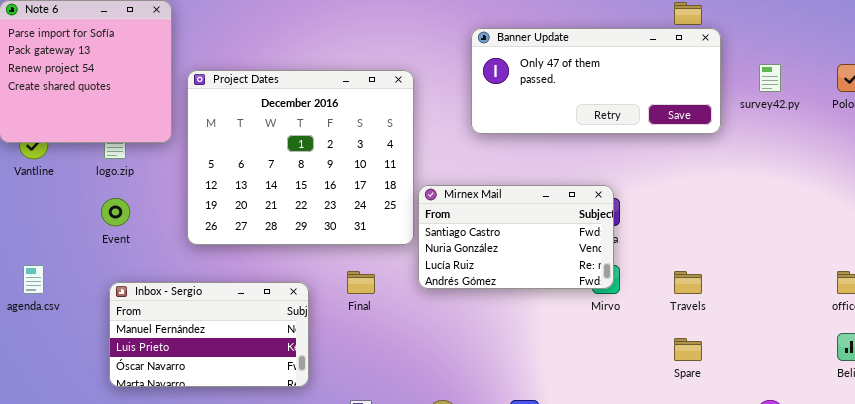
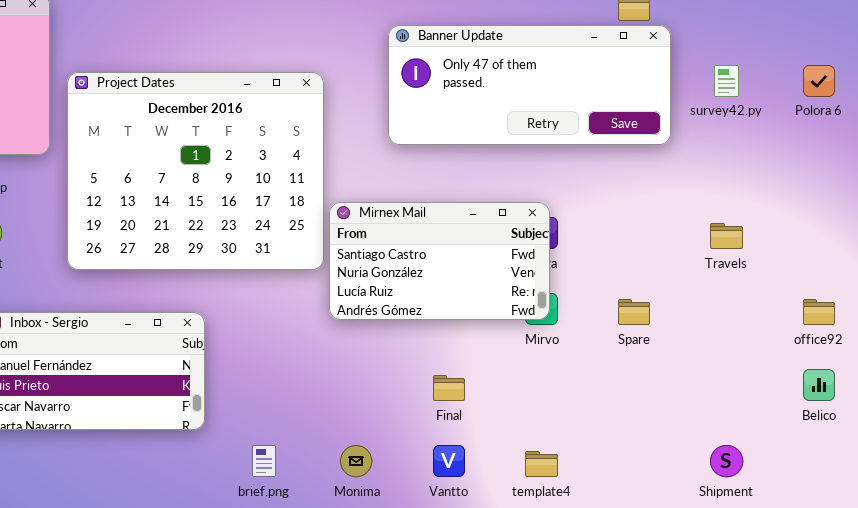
Final: [347,271,375,294] -> [433,375,465,401], moved
Travels: [674,271,702,294] -> [710,223,743,249], moved
Spare: [674,338,702,361] -> [618,299,650,325], moved

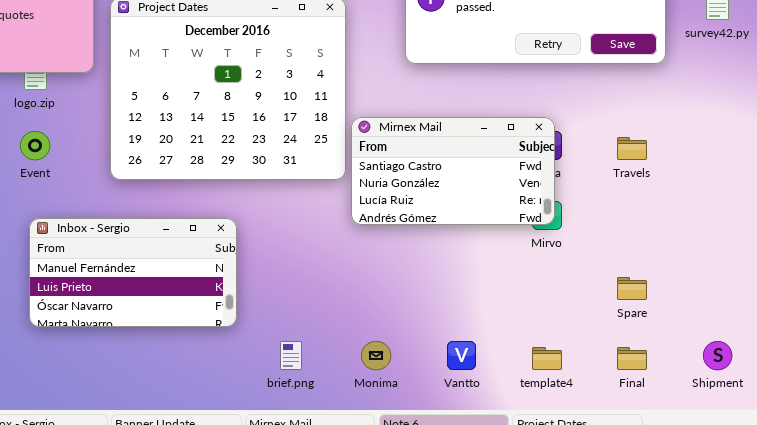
Travels: [710,223,743,249] -> [617,137,647,160], moved
Spare: [618,299,650,325] -> [617,277,647,300], moved
Final: [433,375,465,401] -> [617,347,647,370], moved

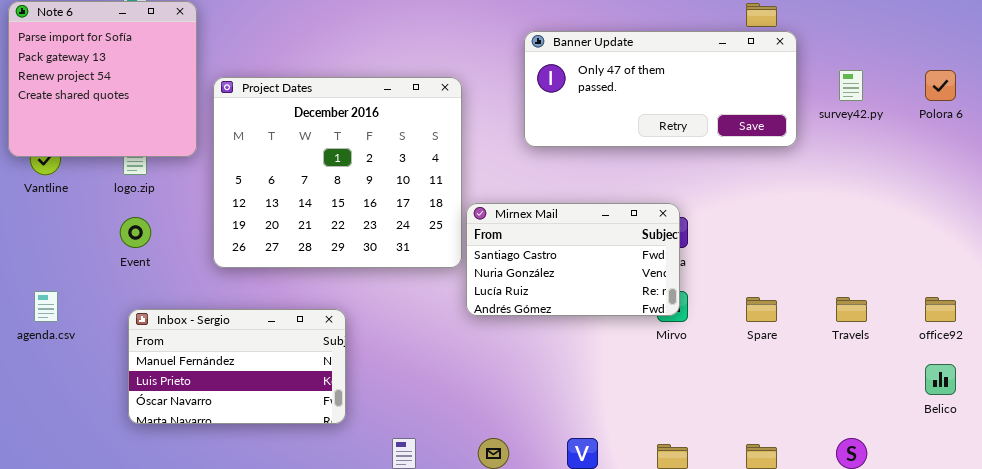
Travels: [617,137,647,160] -> [836,297,867,322], moved
Spare: [617,277,647,300] -> [746,297,777,322], moved

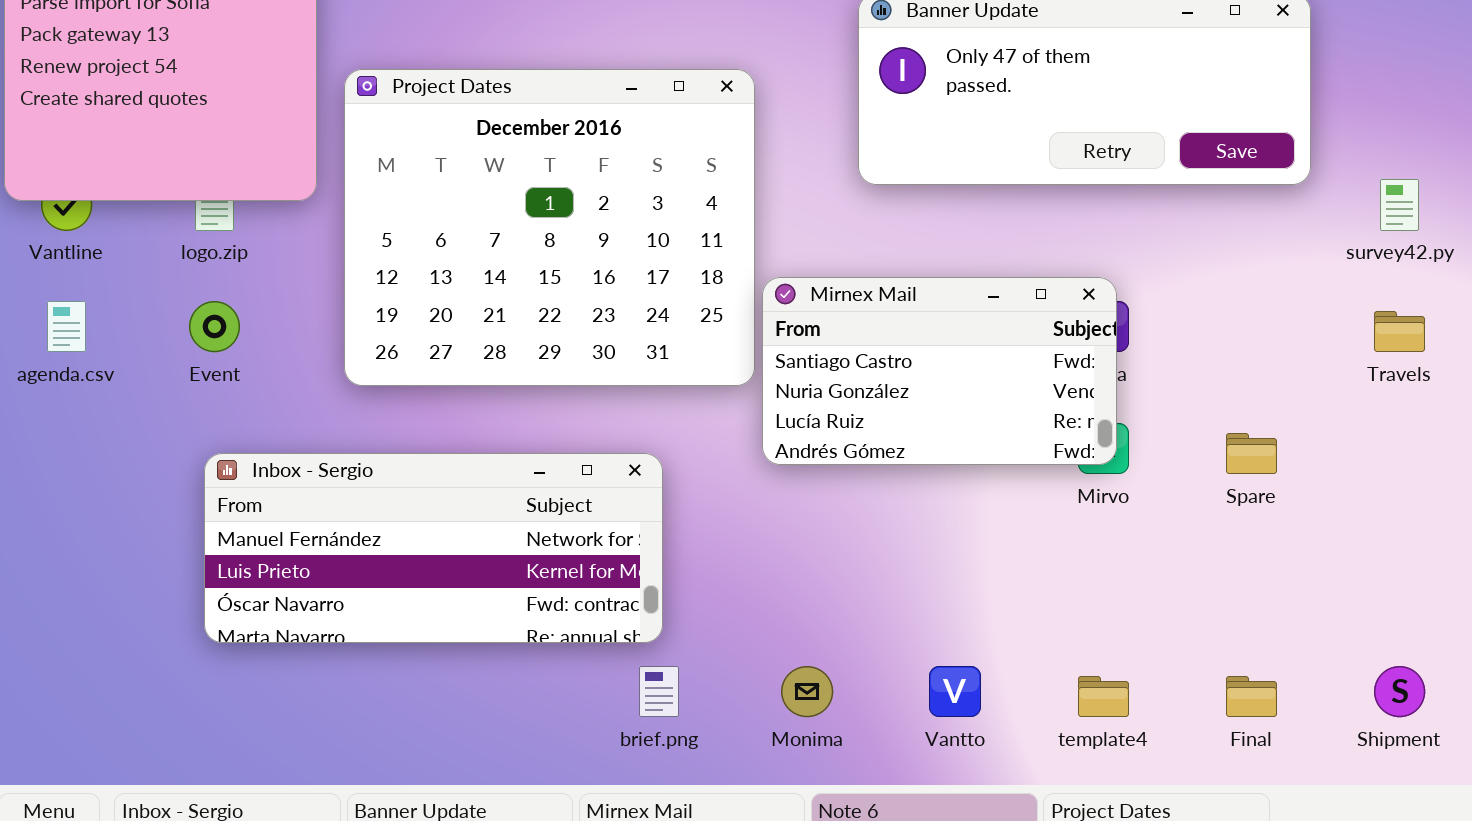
survey42.py: [839,70,863,101] -> [1380,179,1419,231], moved
agenda.csv: [34,291,58,322] -> [47,301,86,352], moved
Travels: [836,297,867,322] -> [1374,311,1425,352], moved
Inbox - Sergio: [128,309,346,424] -> [204,453,663,643], resized

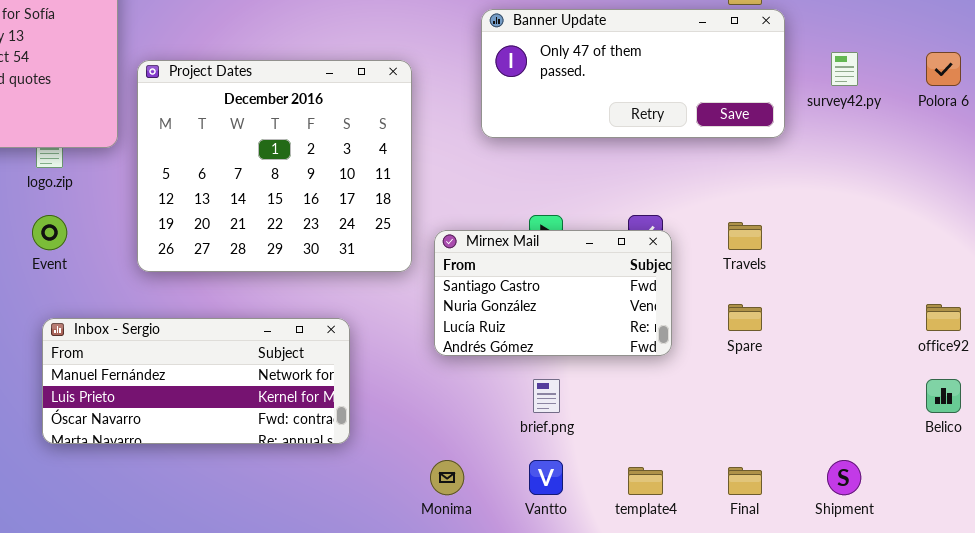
survey42.py: [1380,179,1419,231] -> [831,52,858,86], moved
Mirnex Mail: [762,277,1117,465] -> [434,230,672,356], moved
Travels: [1374,311,1425,352] -> [728,222,762,250], moved
brief.png: [639,666,679,717] -> [533,379,560,413], moved

